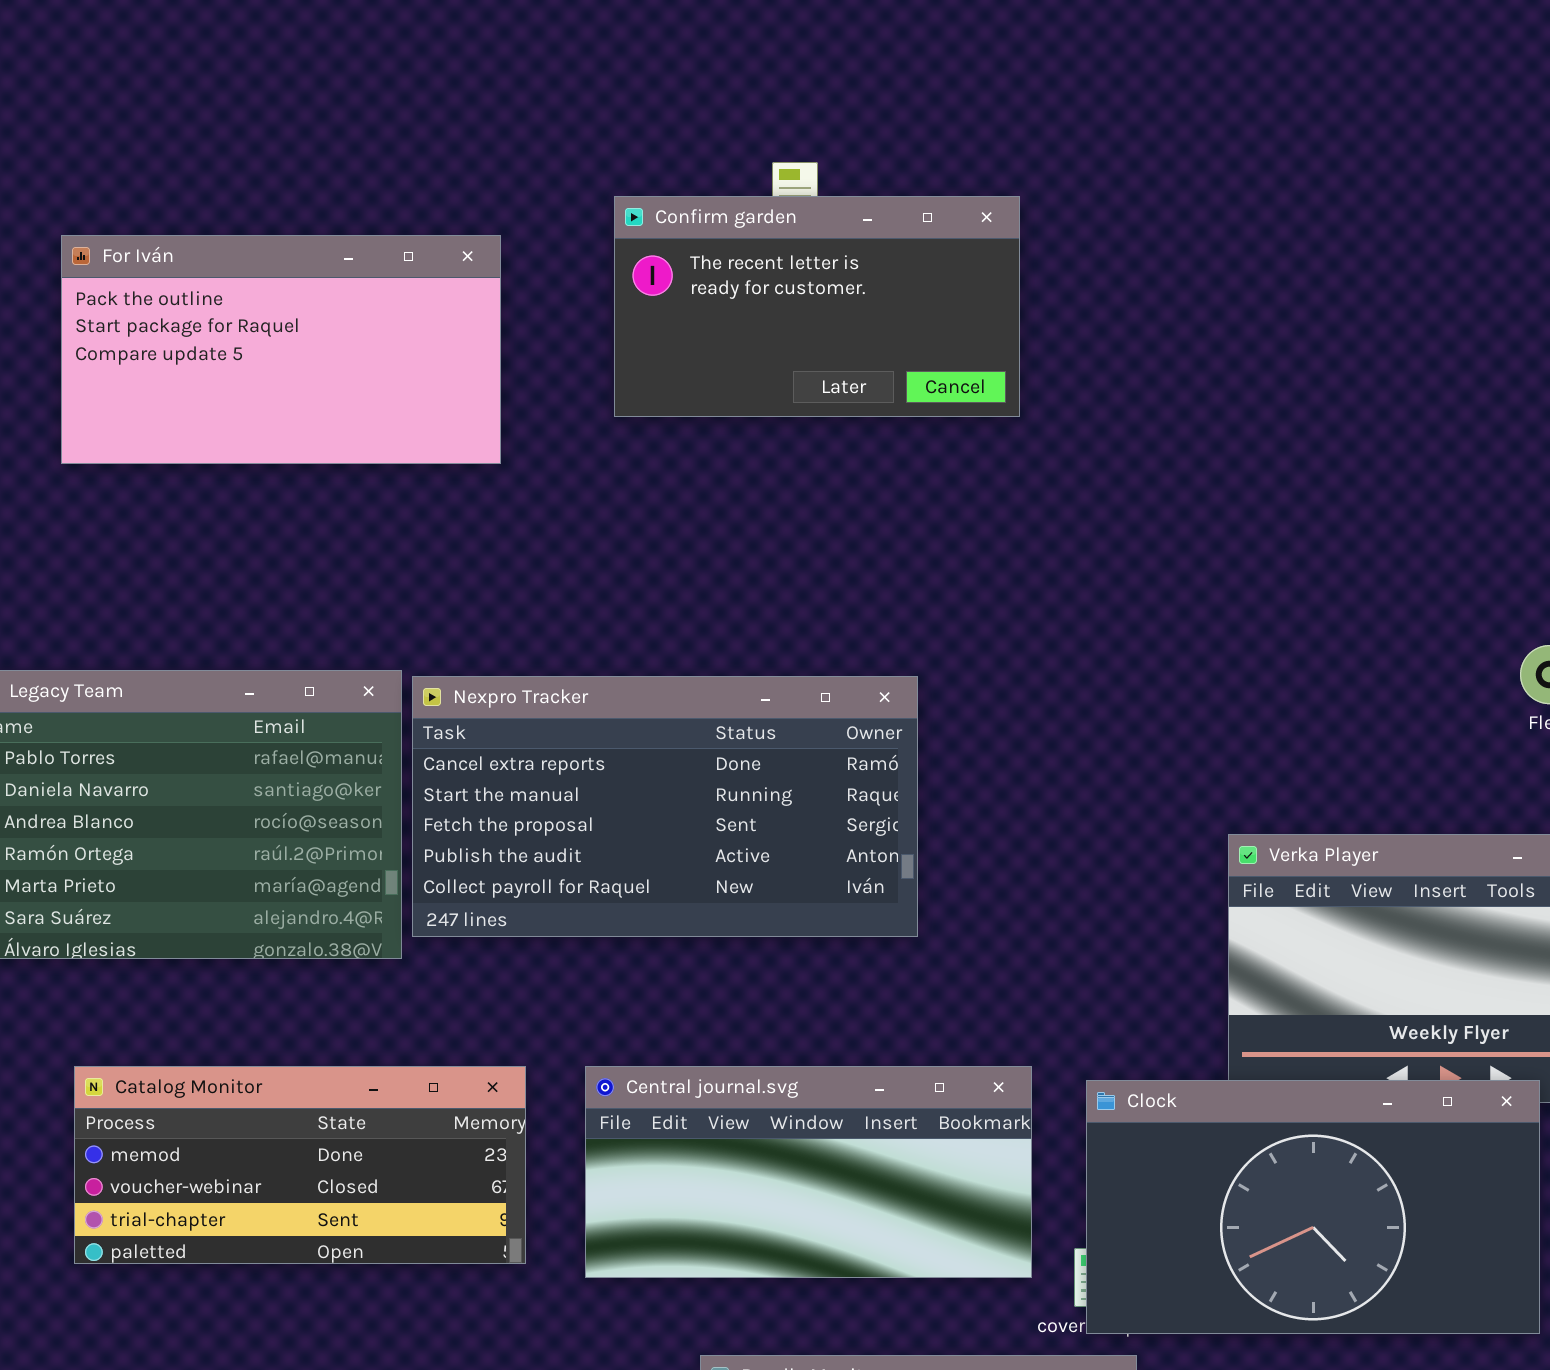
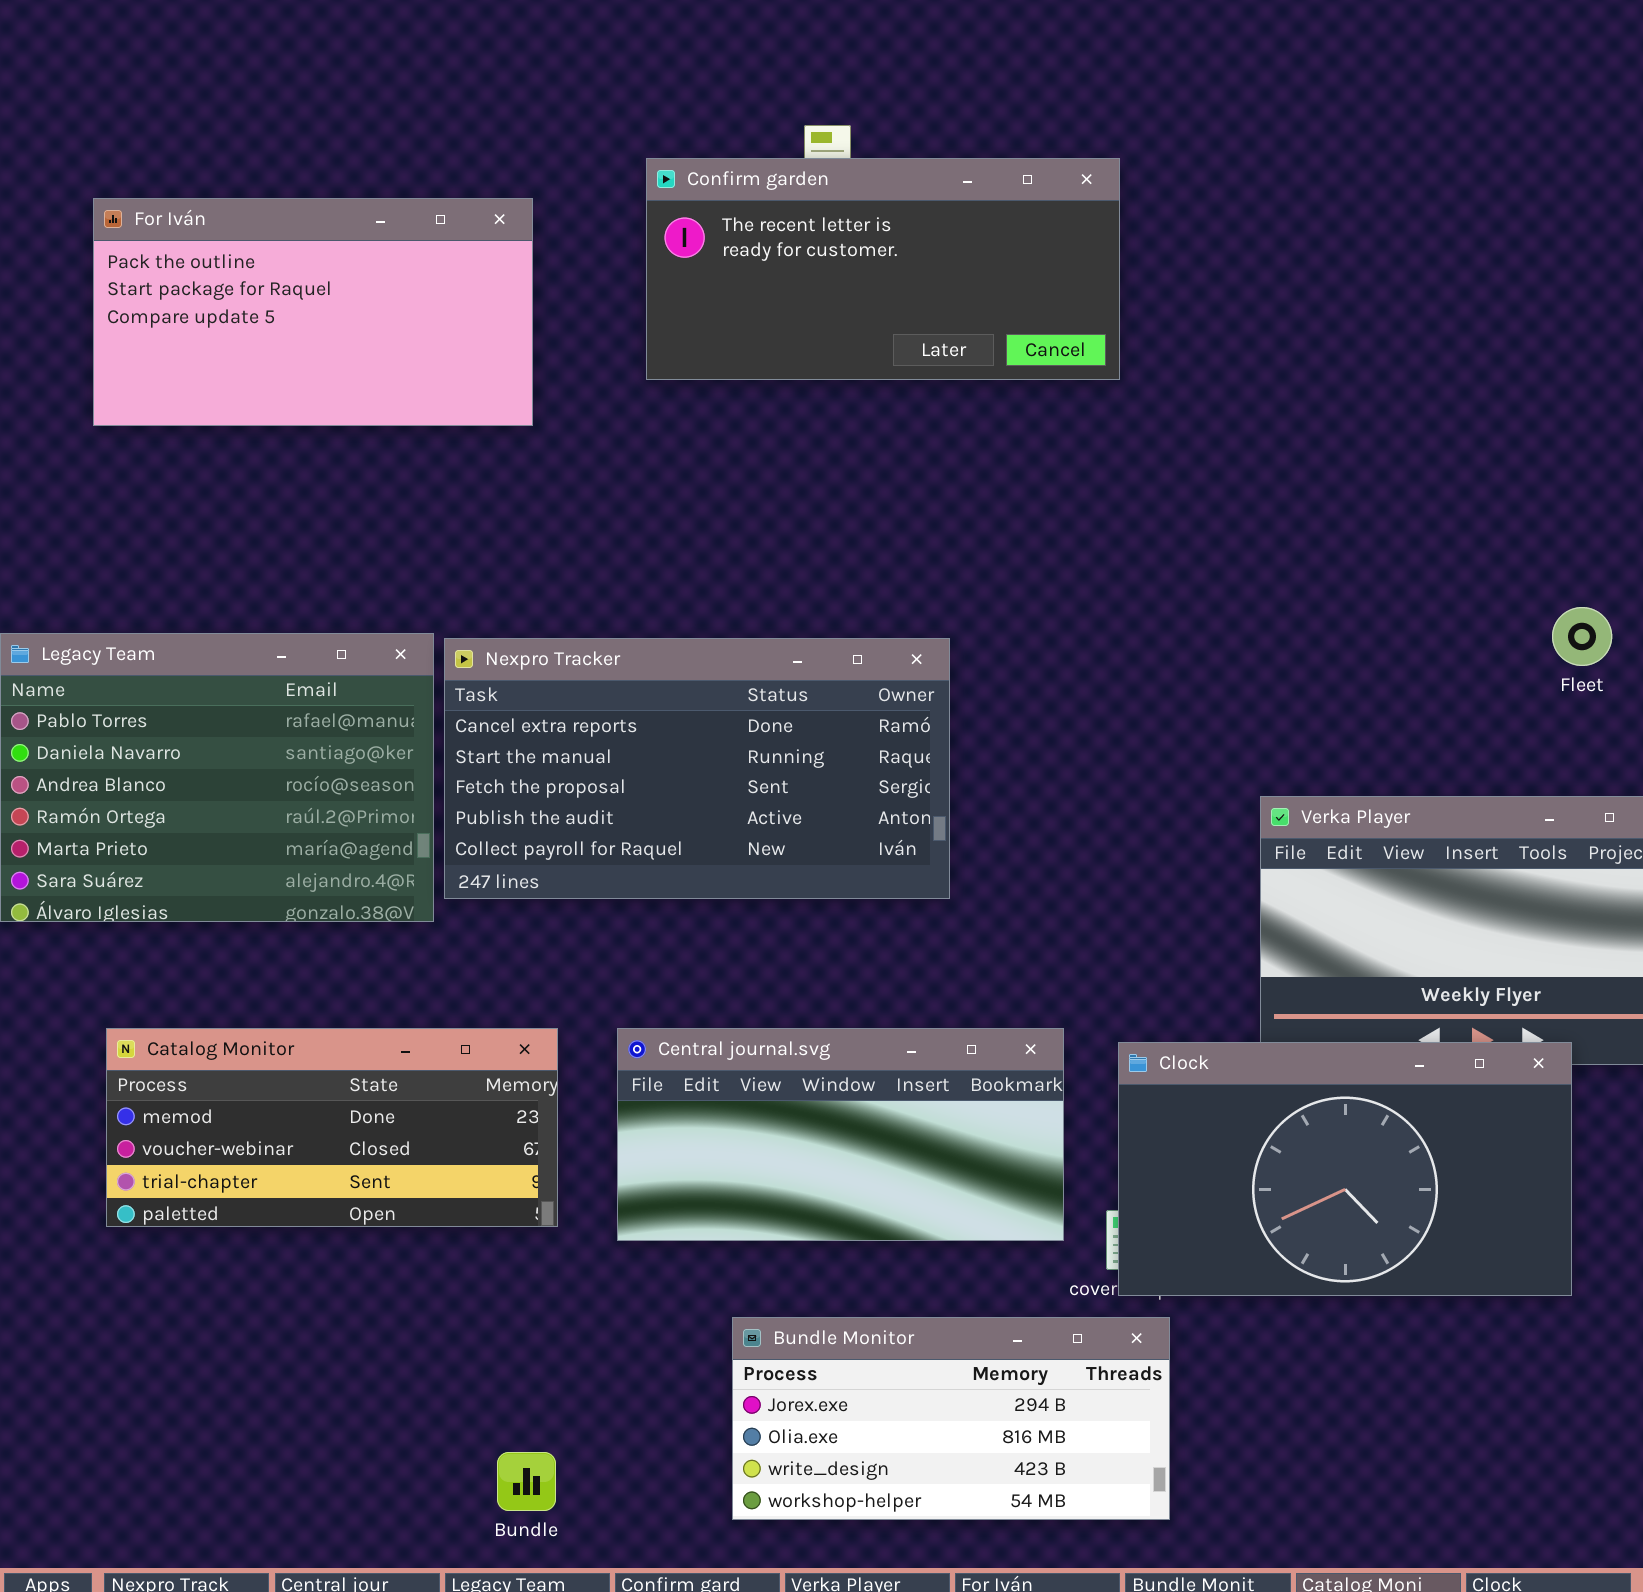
Confirm garden: [614,196,1020,417] -> [646,158,1120,380], resized

